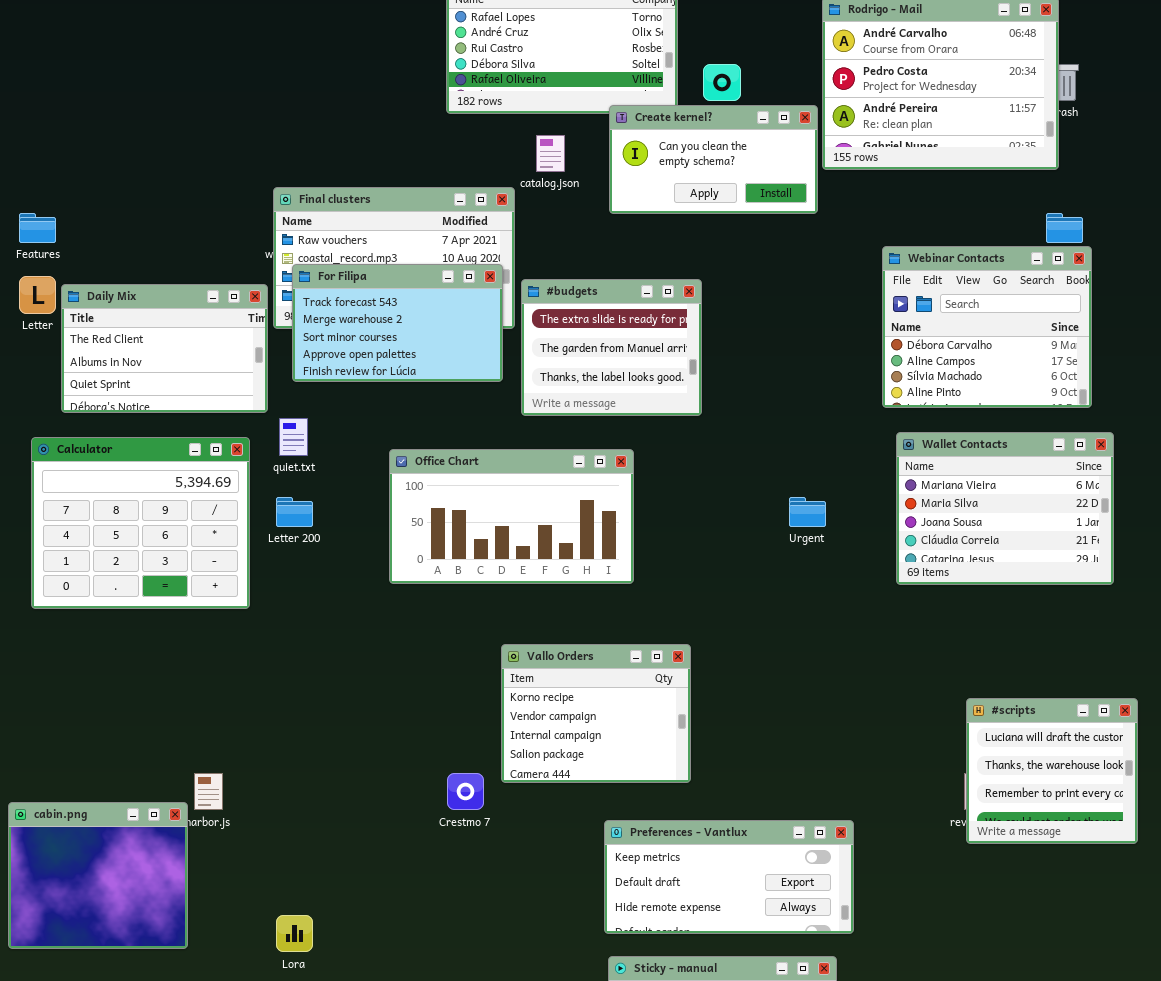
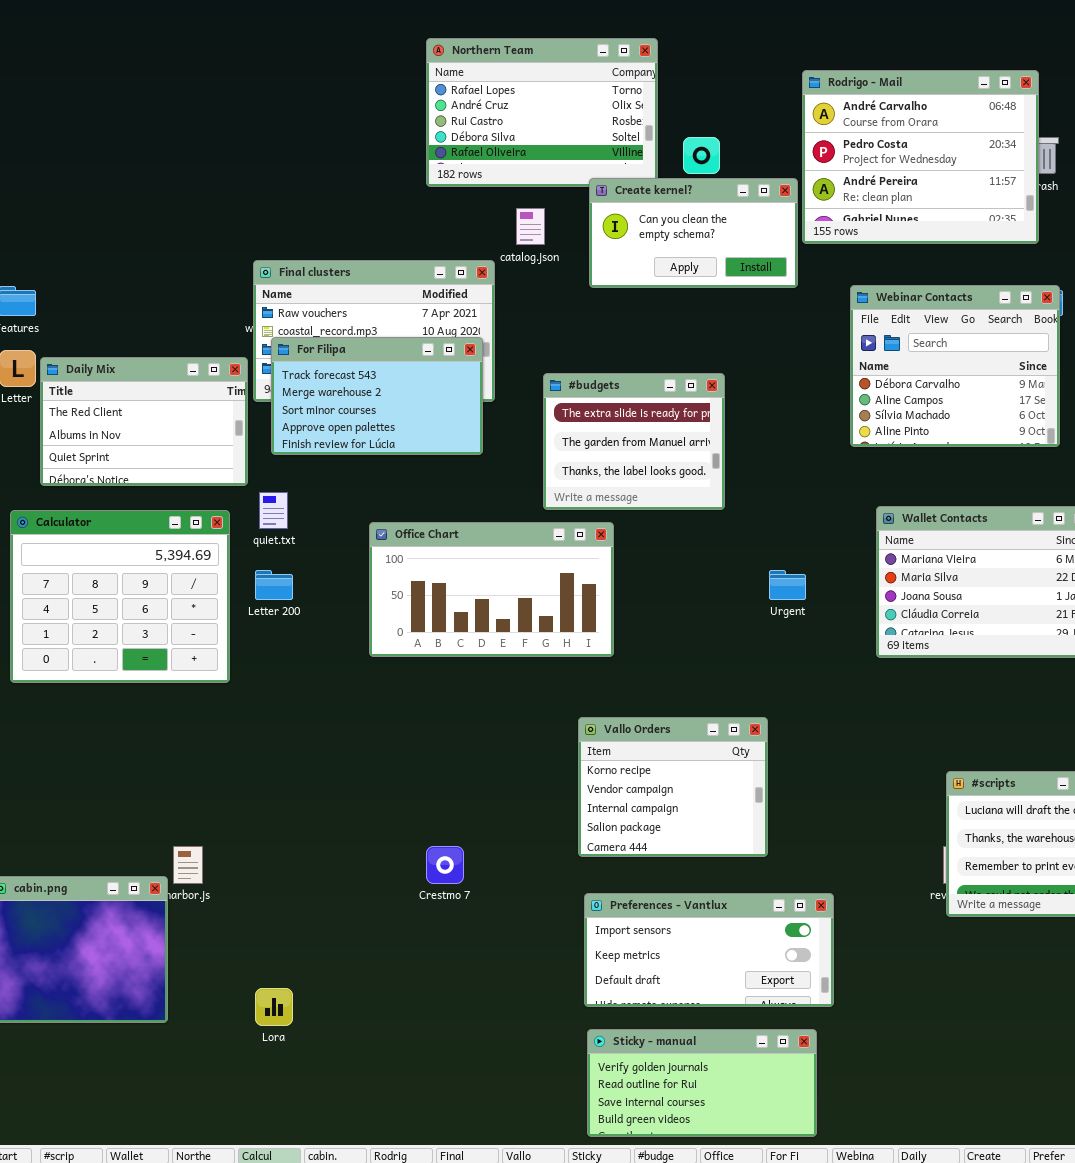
Webinar Contacts: [882,246,1092,408] -> [850,285,1060,447], moved
#budgets: [521,279,702,416] -> [543,373,725,510], moved
Vallo Orders: [501,644,691,783] -> [578,717,768,857], moved
Preferences - Vantlux: [604,820,854,934] -> [584,893,834,1007], scrolled up 1 row

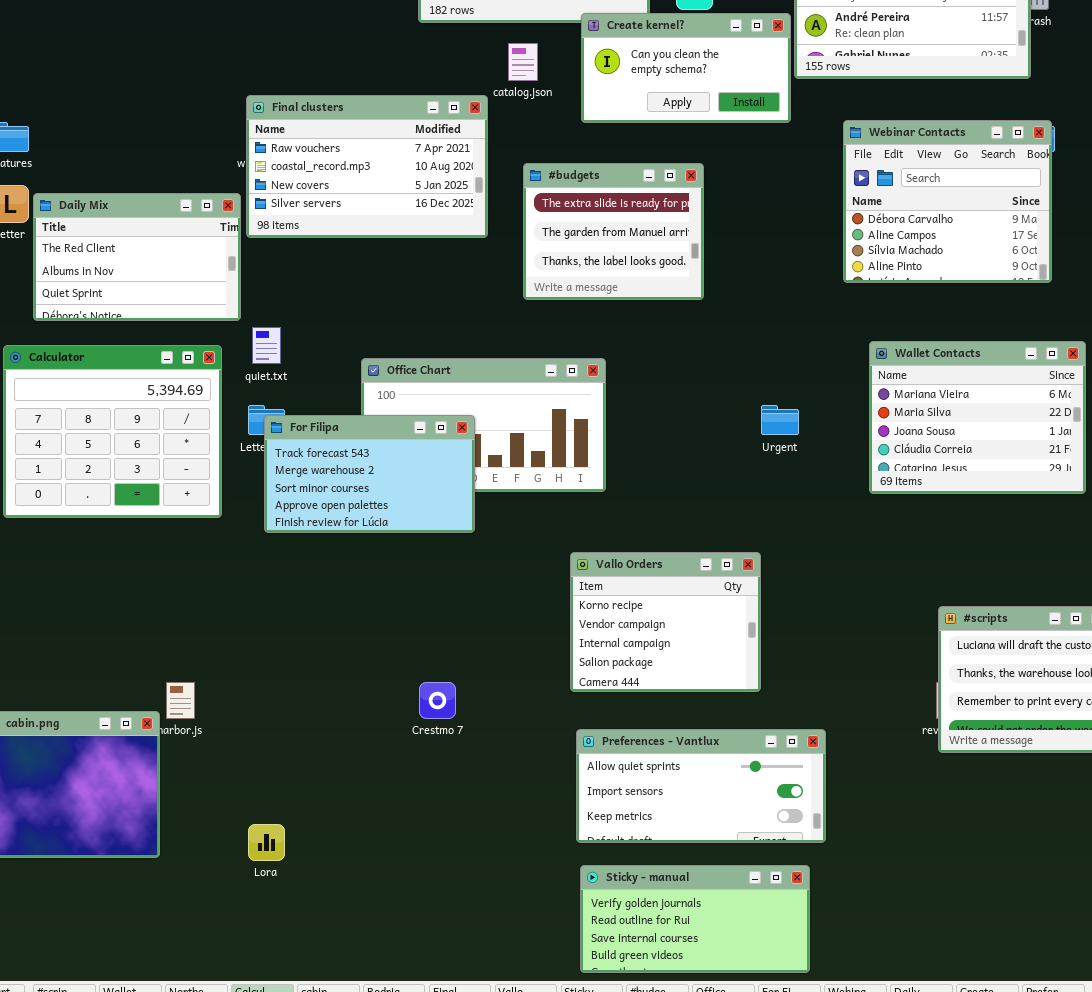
For Filipa: [271,337,483,455] -> [264,415,475,533], moved
#budgets: [543,373,725,510] -> [523,163,704,300], moved
Preferences - Vantlux: [584,893,834,1007] -> [576,729,826,843], scrolled up 1 row

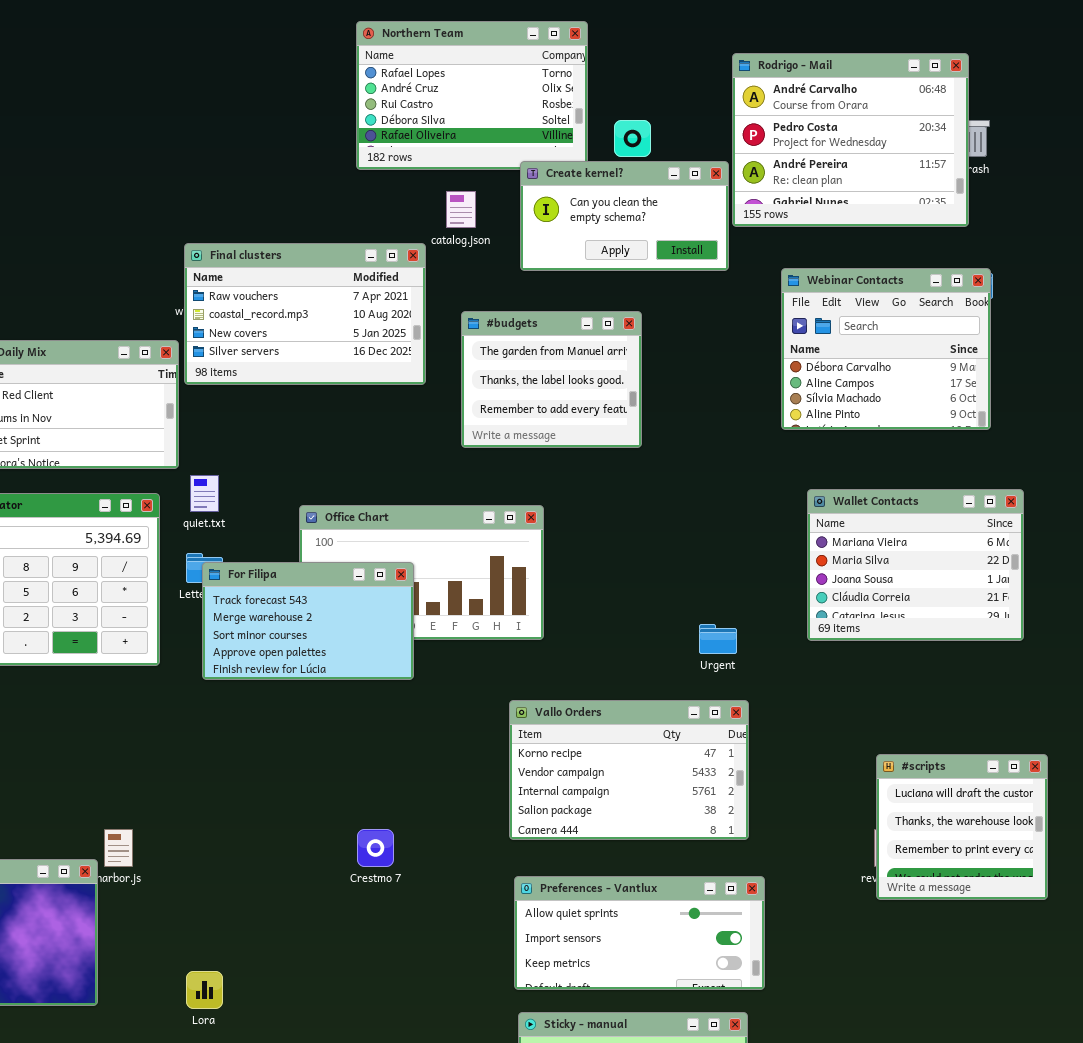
#budgets: [523,163,704,300] -> [461,311,642,448], scrolled down 1 row
Urgent: [761,405,799,435] -> [699,624,737,654], moved
Vallo Orders: [570,552,761,692] -> [509,700,749,840], resized

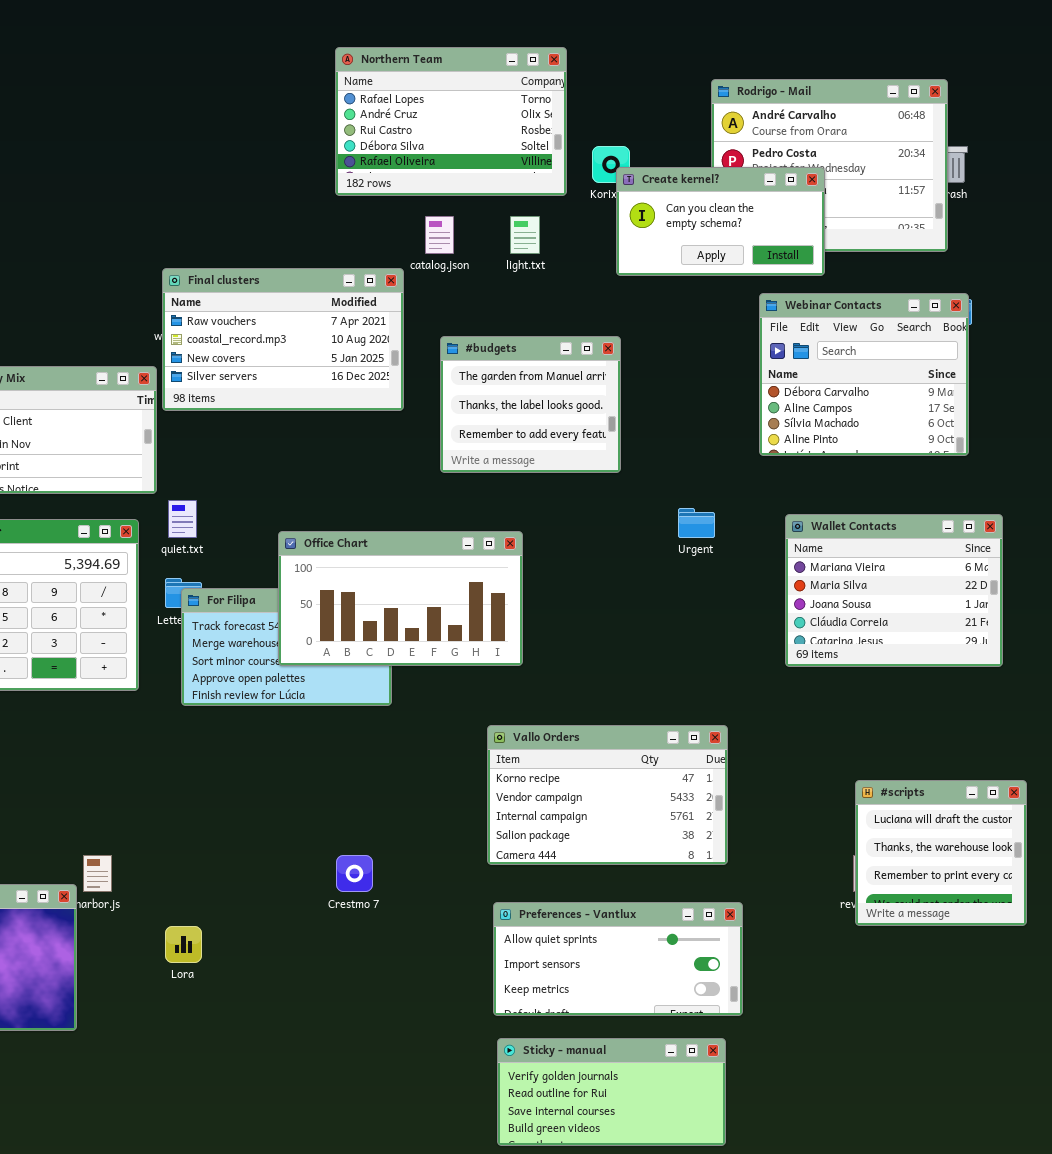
Create kernel?: [520,161,729,271] -> [616,167,825,276], moved
Office Chart: [299,505,544,640] -> [278,531,523,666], raised
Urgent: [699,624,737,654] -> [678,508,715,538], moved
Lora: [186,971,223,1009] -> [165,926,202,963], moved

